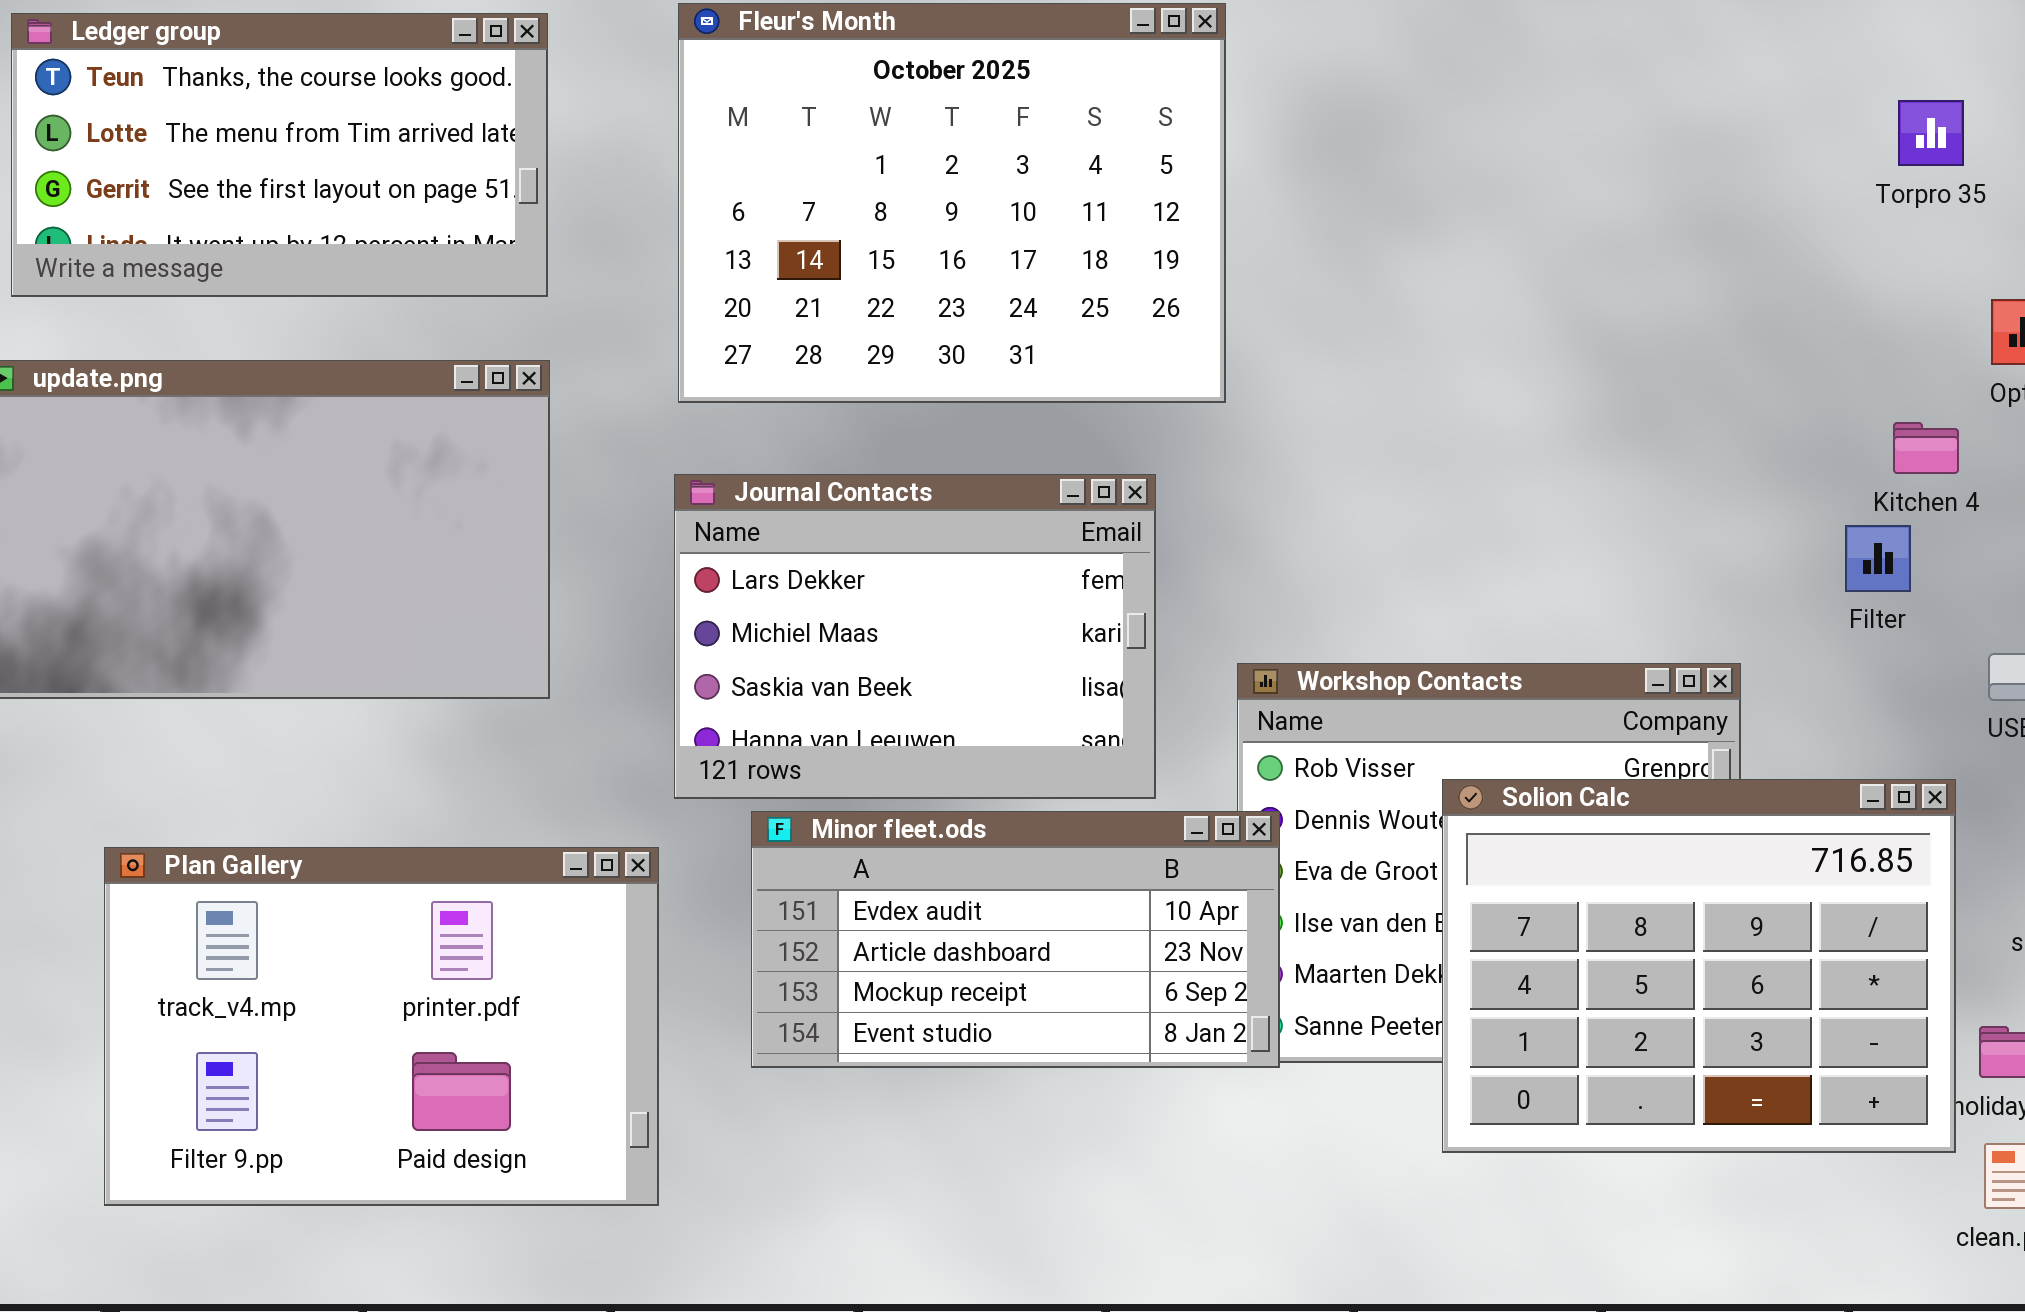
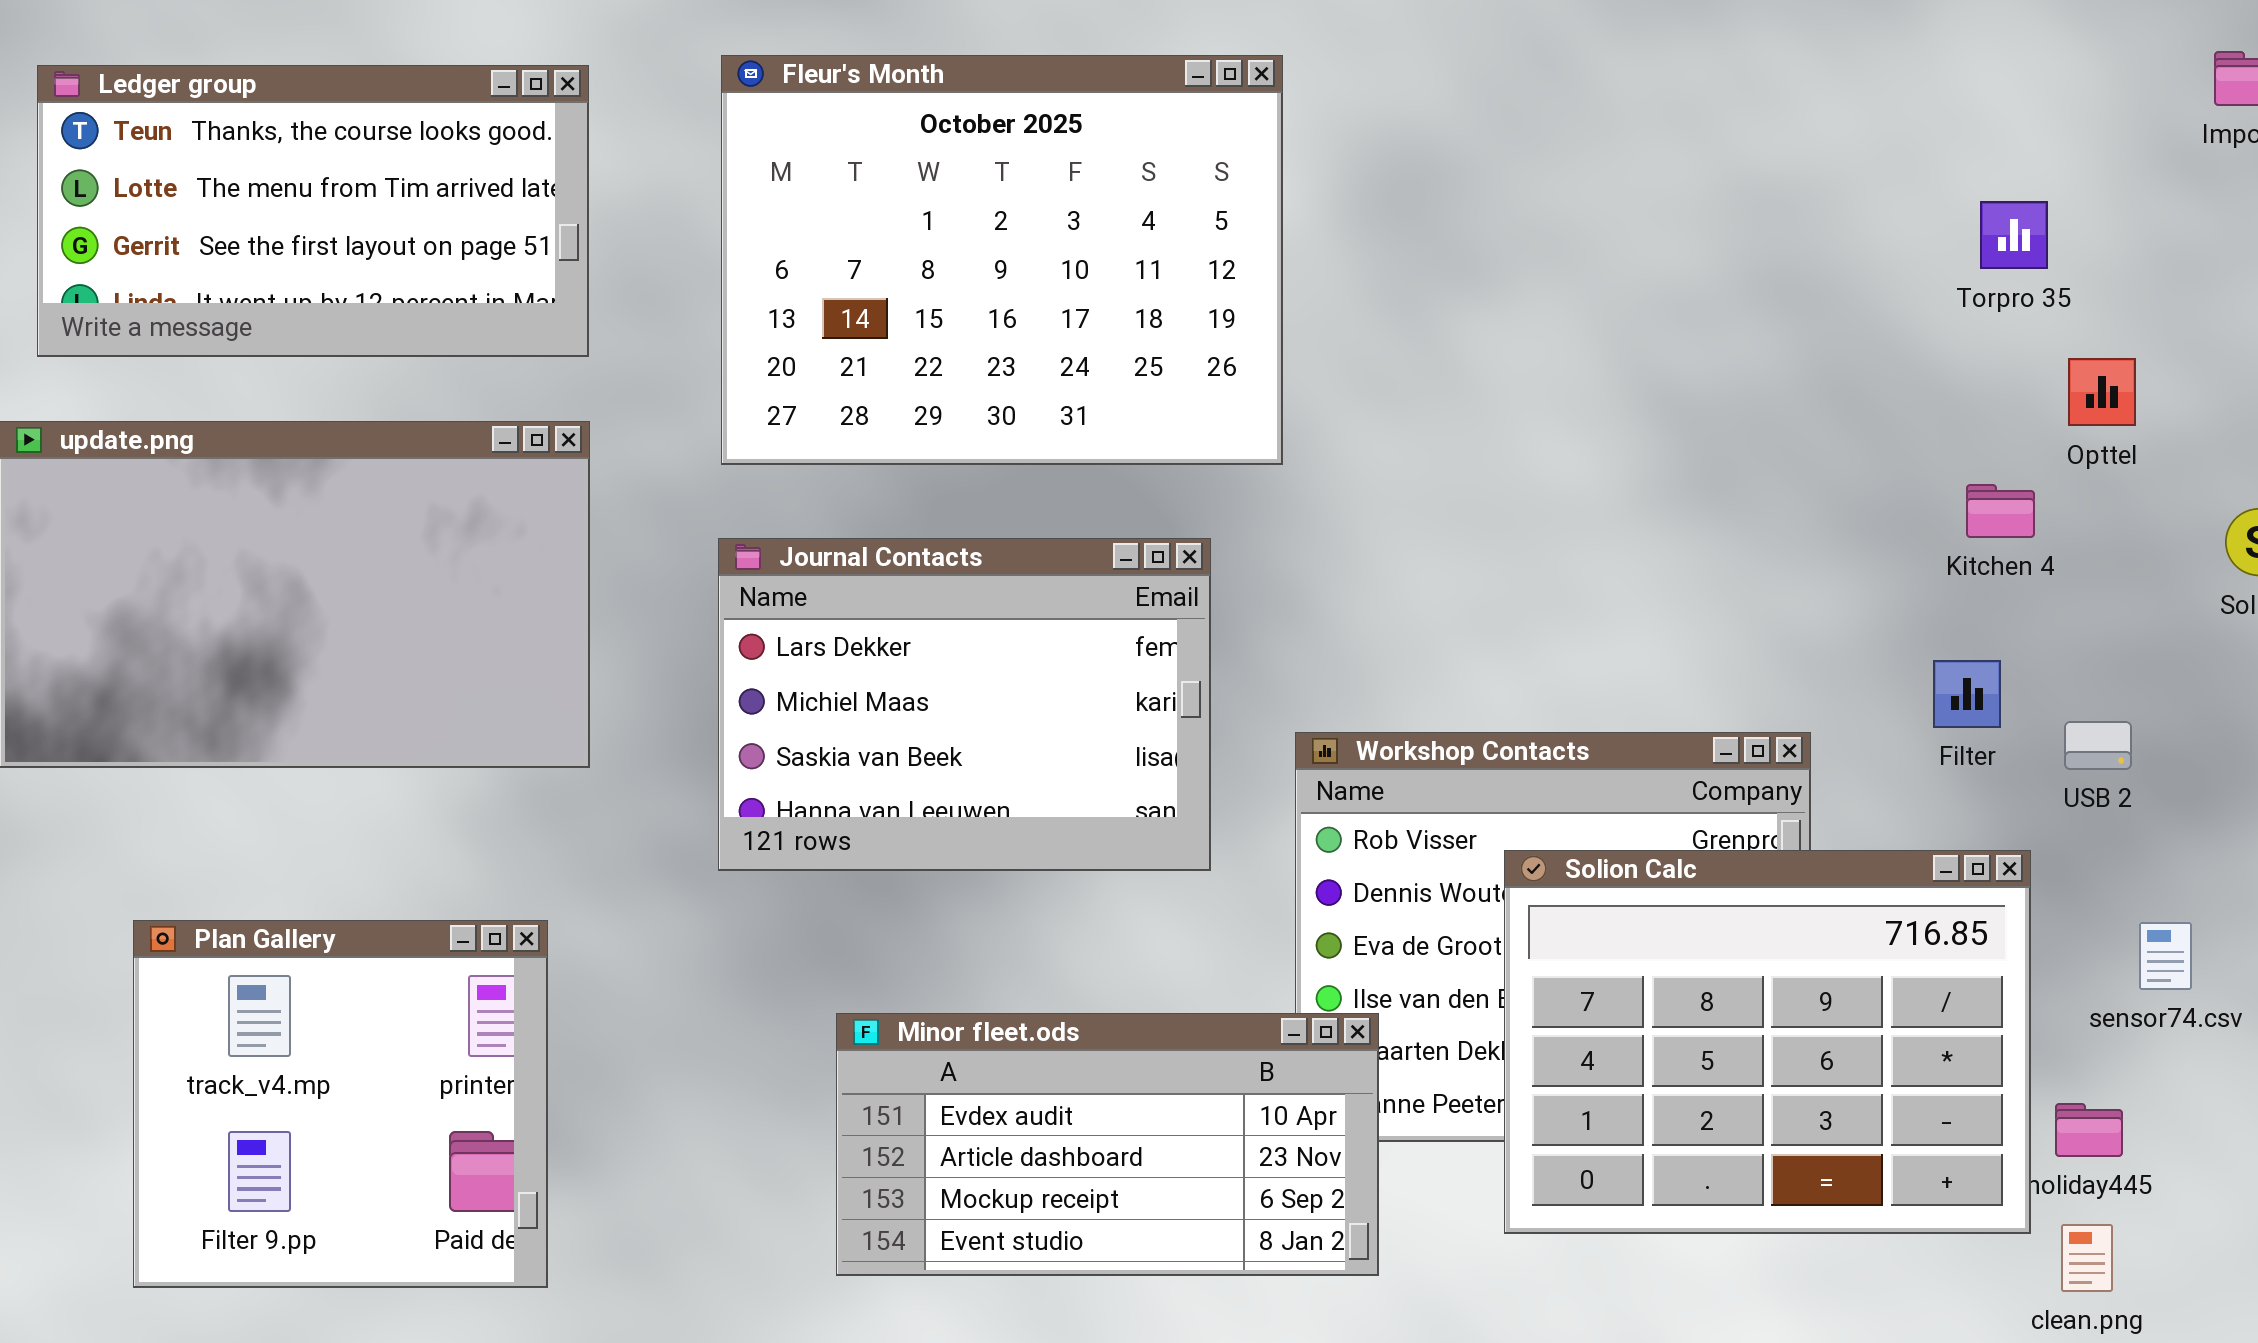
Torpro 35: [1898,100,1964,166] -> [1980,201,2048,269], moved
Filter: [1845,525,1911,592] -> [1933,660,2001,728], moved
Minor fleet.ods: [751,811,1280,1068] -> [836,1013,1379,1276], moved
Plan Gallery: [104,847,659,1206] -> [133,920,548,1288], resized

